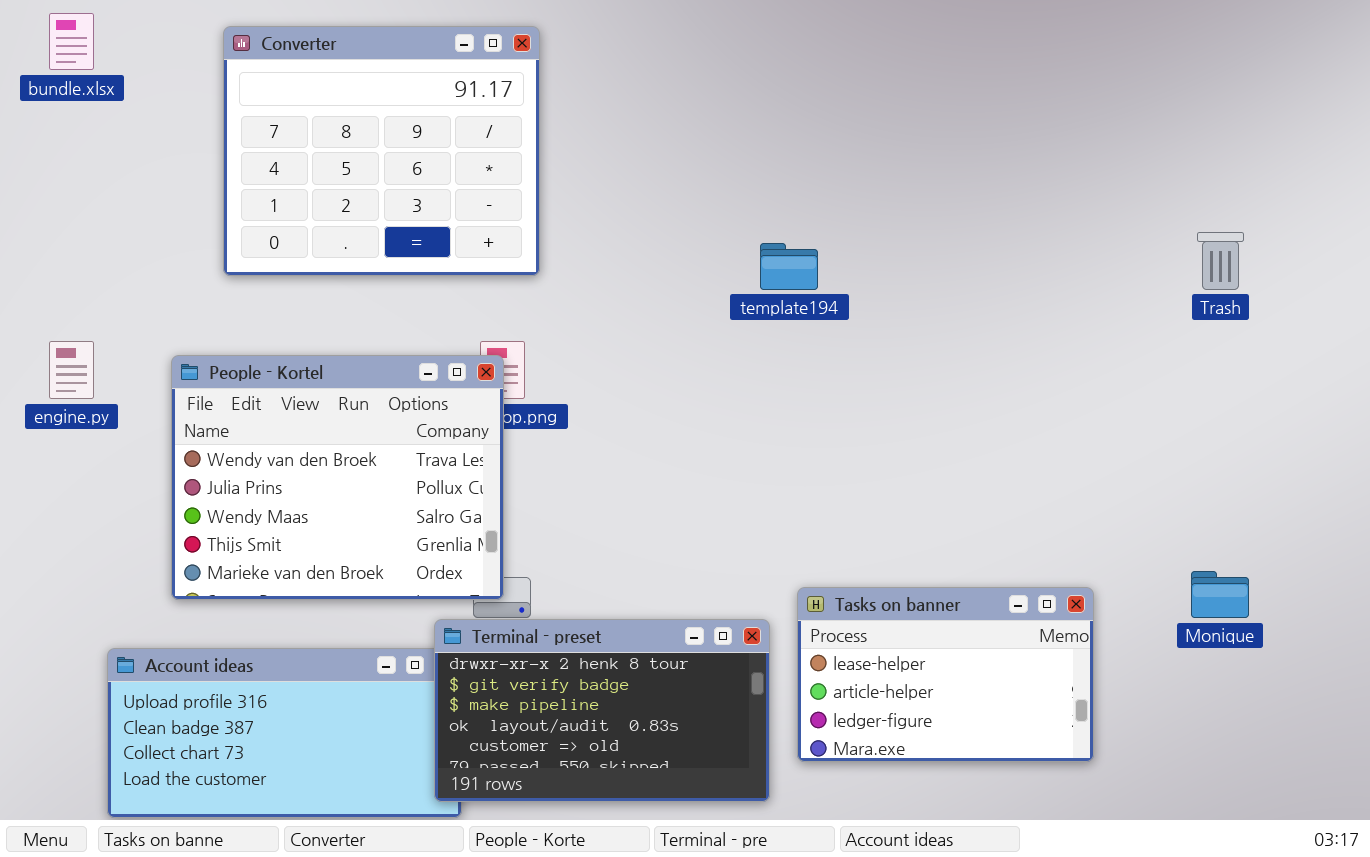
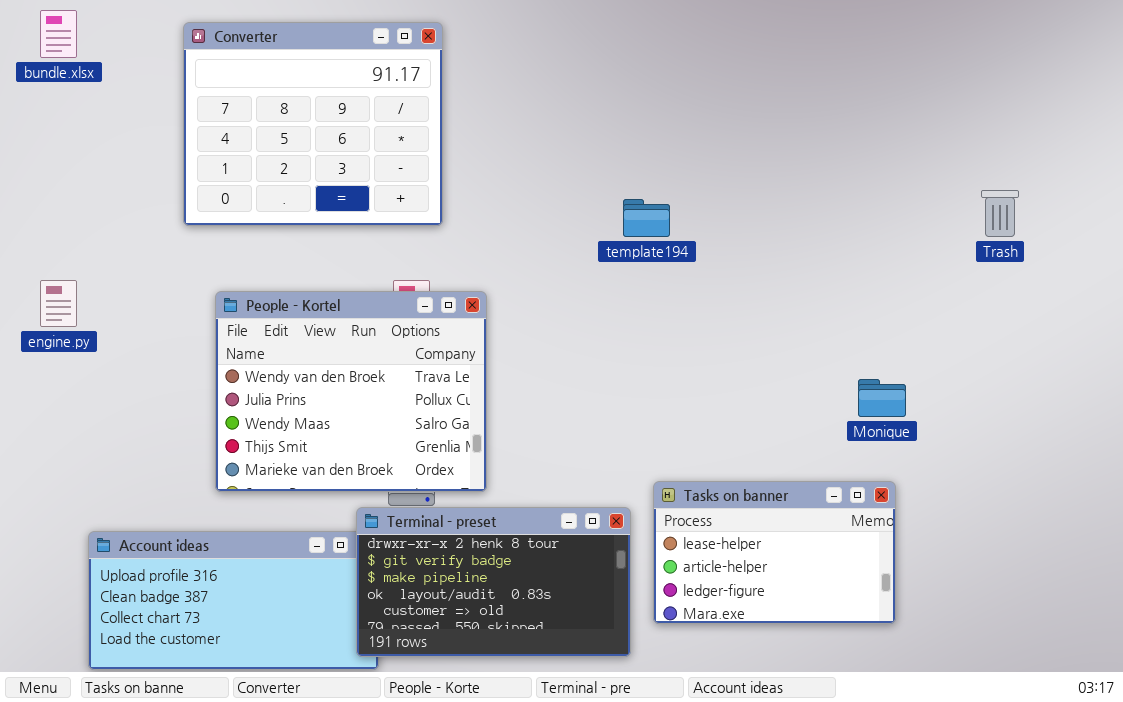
People - Kortel: [171,355,504,600] -> [215,291,487,492], moved
Monique: [1191,571,1249,618] -> [858,379,906,417], moved

